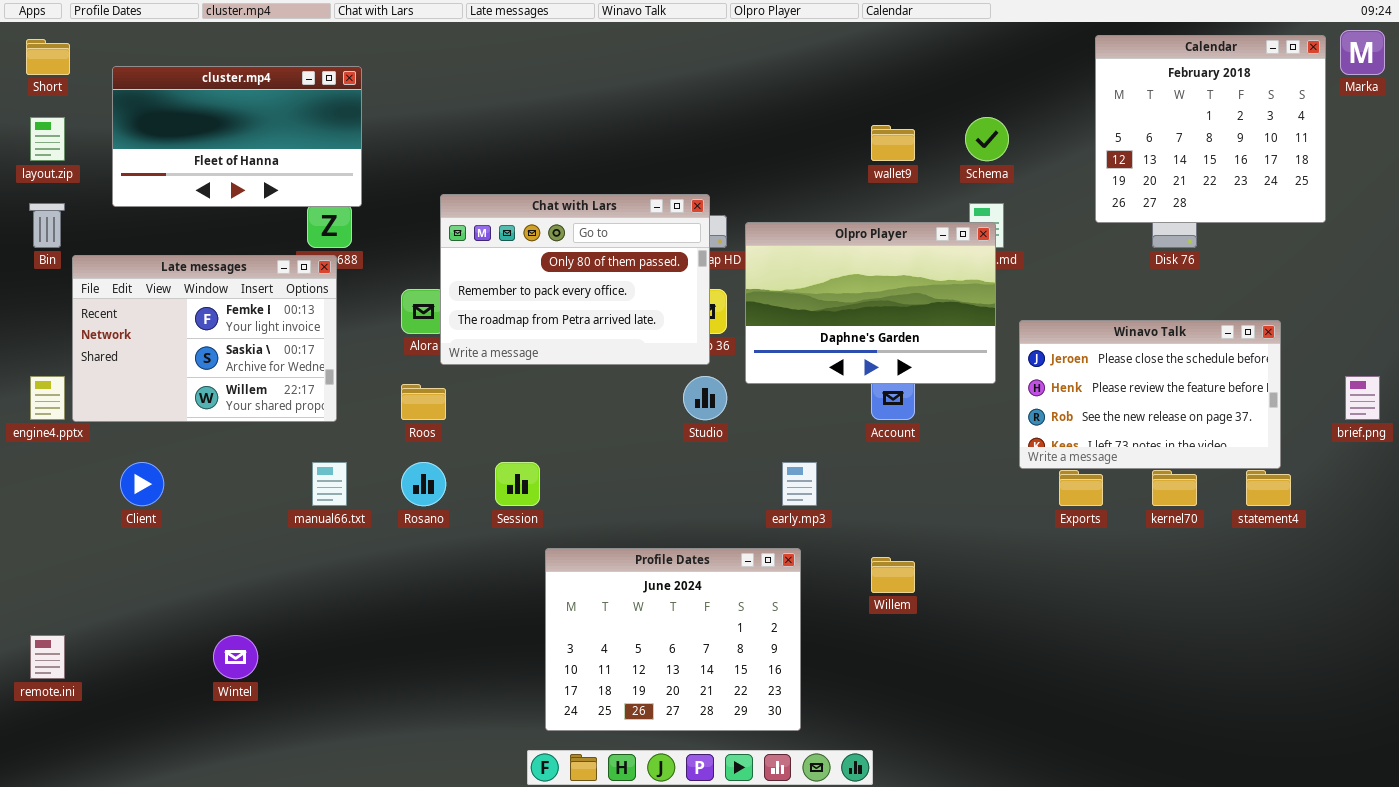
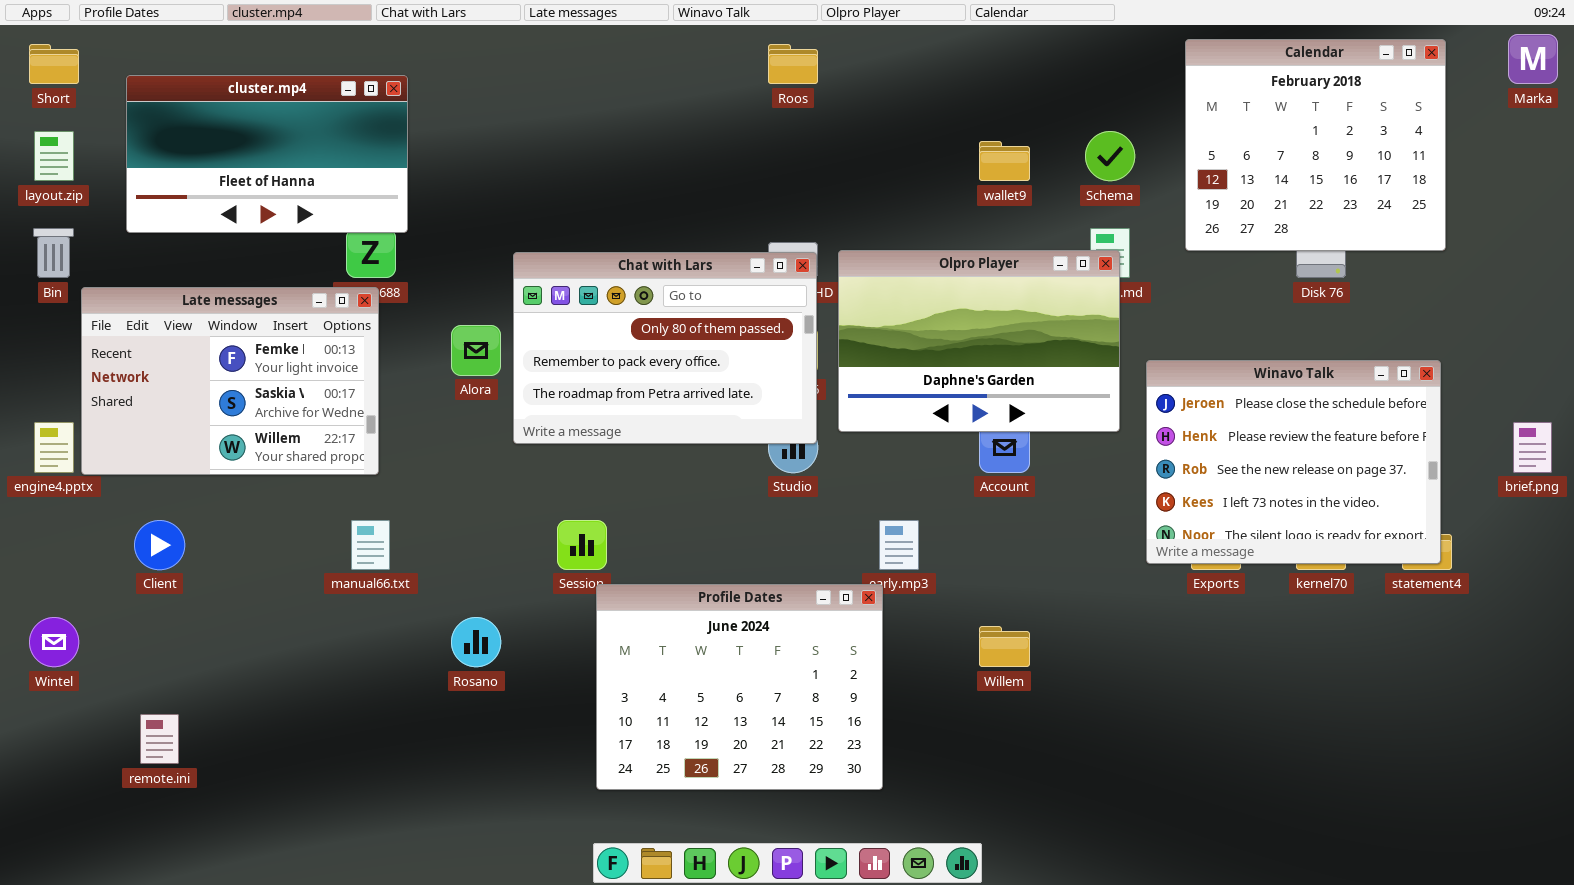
Calendar: [1095,35,1326,223] -> [1185,39,1446,251], moved
Chat with Lars: [440,194,710,365] -> [513,252,817,444], moved
Winavo Talk: [1019,320,1281,469] -> [1146,360,1441,564], resized
Roos: [401,384,446,420] -> [768,44,818,84], moved
Rosano: [401,462,446,506] -> [451,617,501,667], moved
Profile Dates: [545,548,801,731] -> [596,584,883,790], moved
remote.ini: [30,635,65,679] -> [140,714,179,764], moved
Wintel: [213,635,258,679] -> [29,617,79,667], moved

